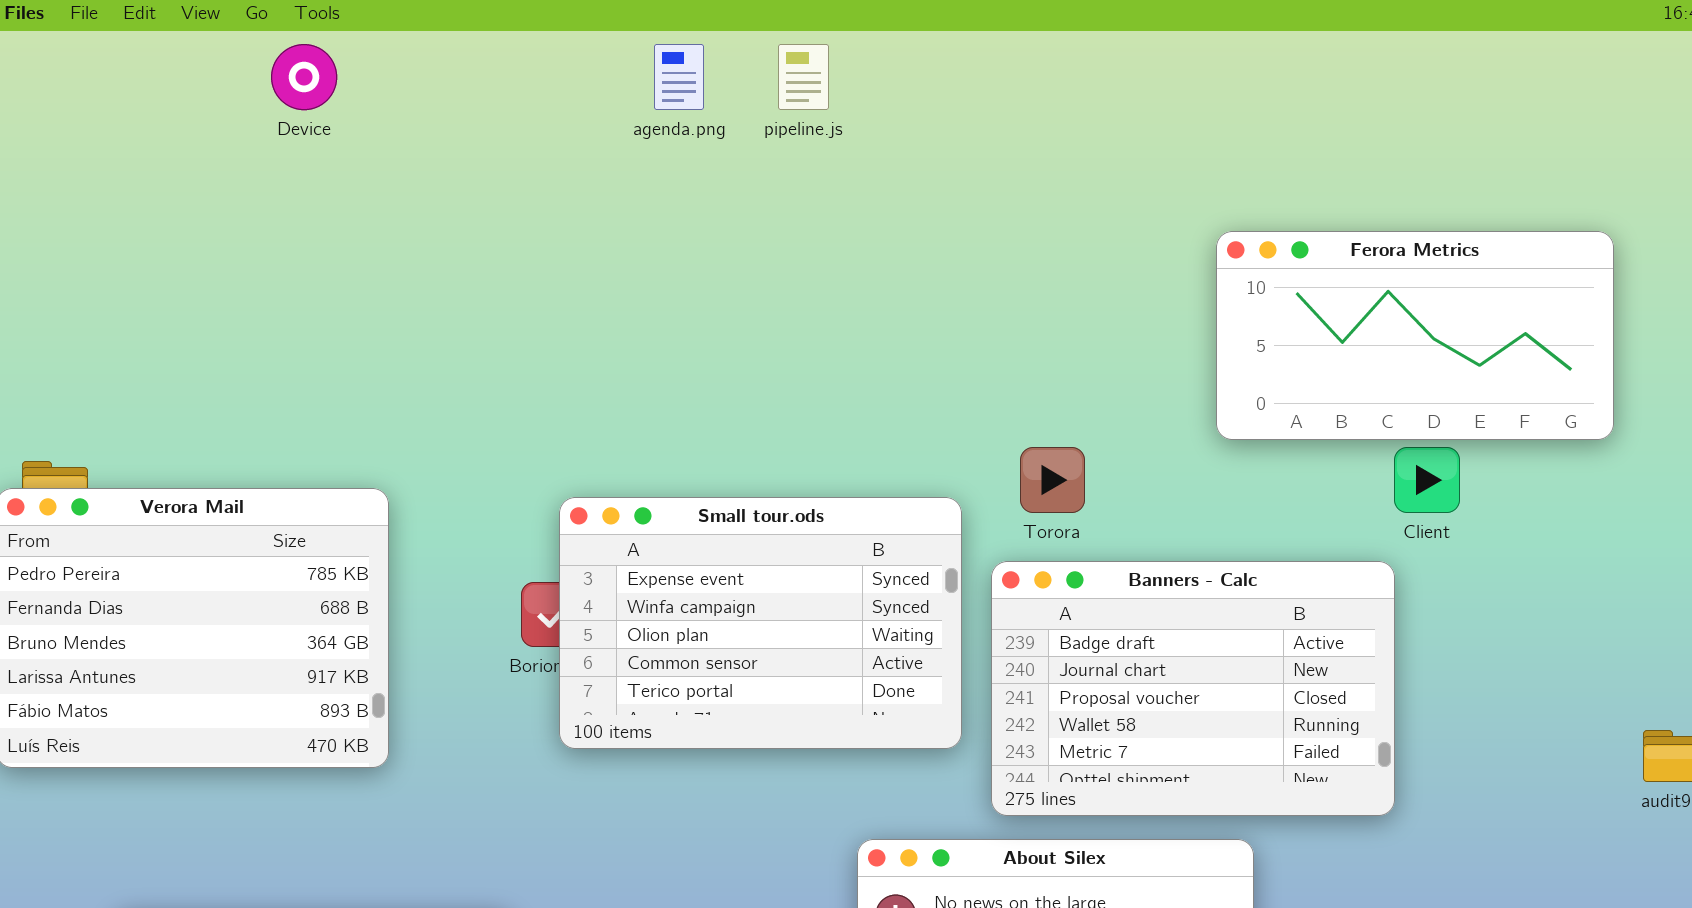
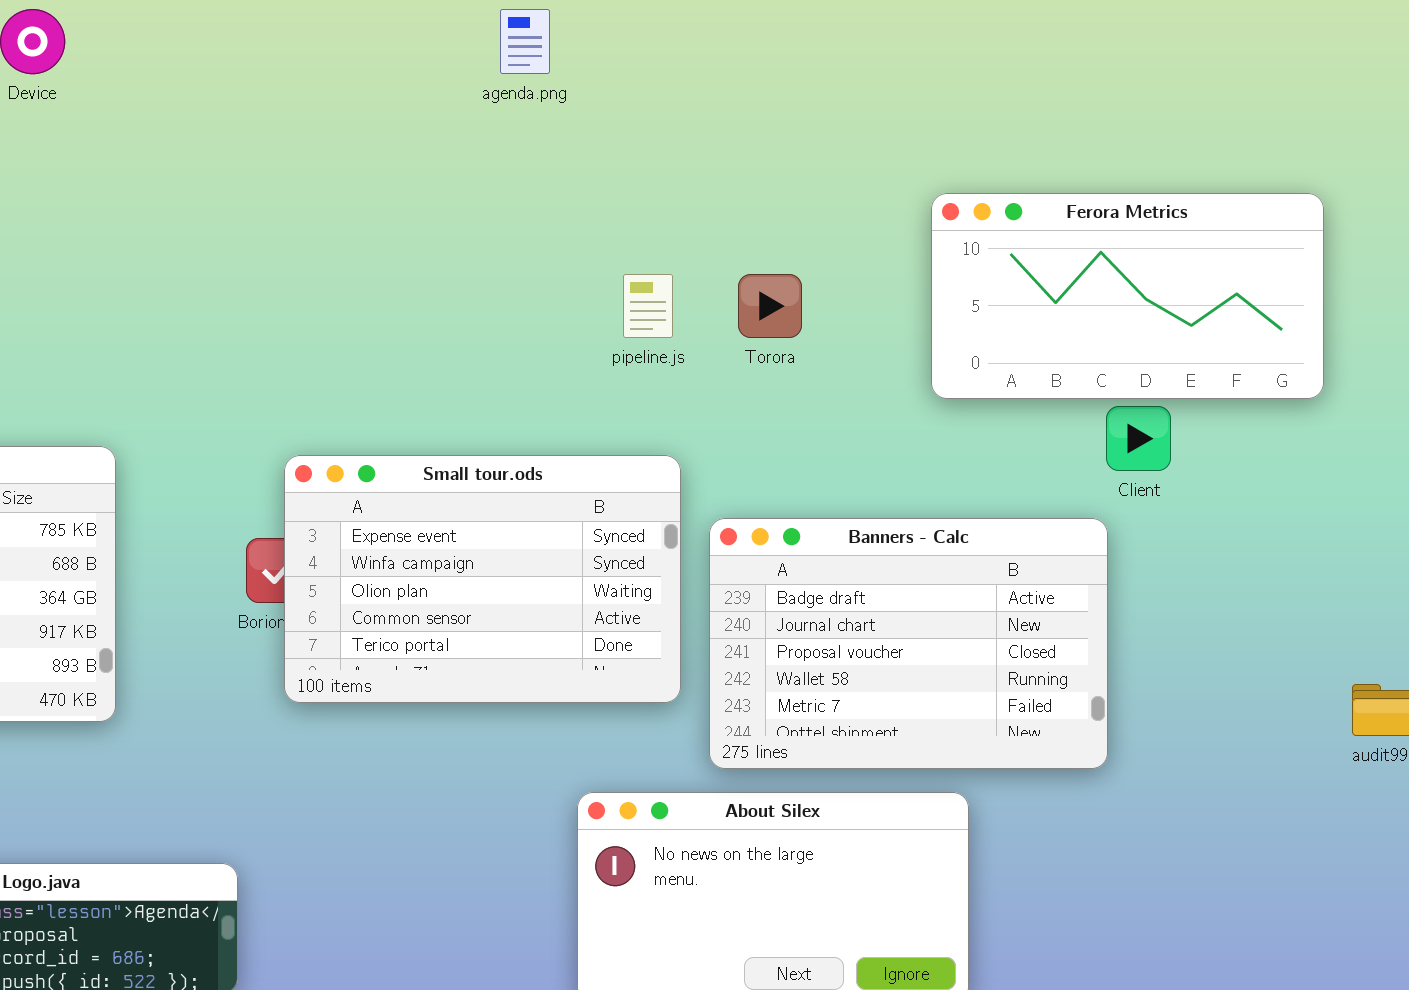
agenda.png: [654,44,704,110] -> [500,9,550,74], moved
pipeline.js: [778,44,829,110] -> [623,274,673,338], moved
Torora: [1020,447,1085,513] -> [738,274,802,338], moved

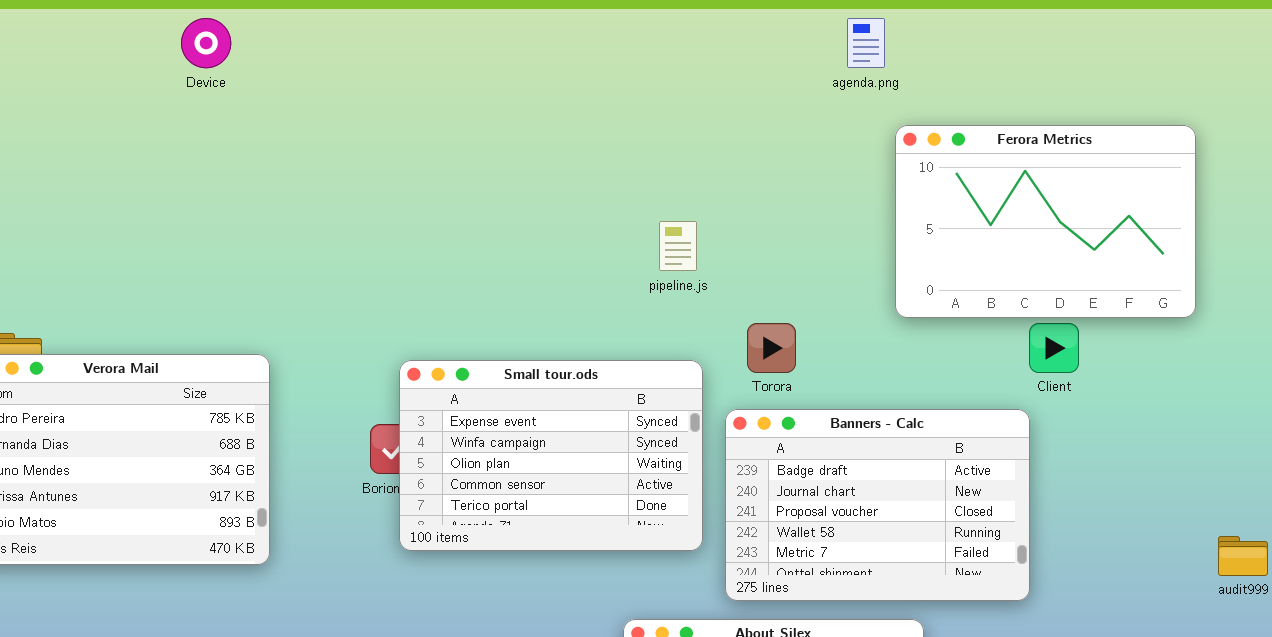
agenda.png: [500,9,550,74] -> [847,18,885,68], moved
Ferora Metrics: [931,193,1324,399] -> [895,125,1196,318], resized
Torora: [738,274,802,338] -> [747,323,796,373], moved

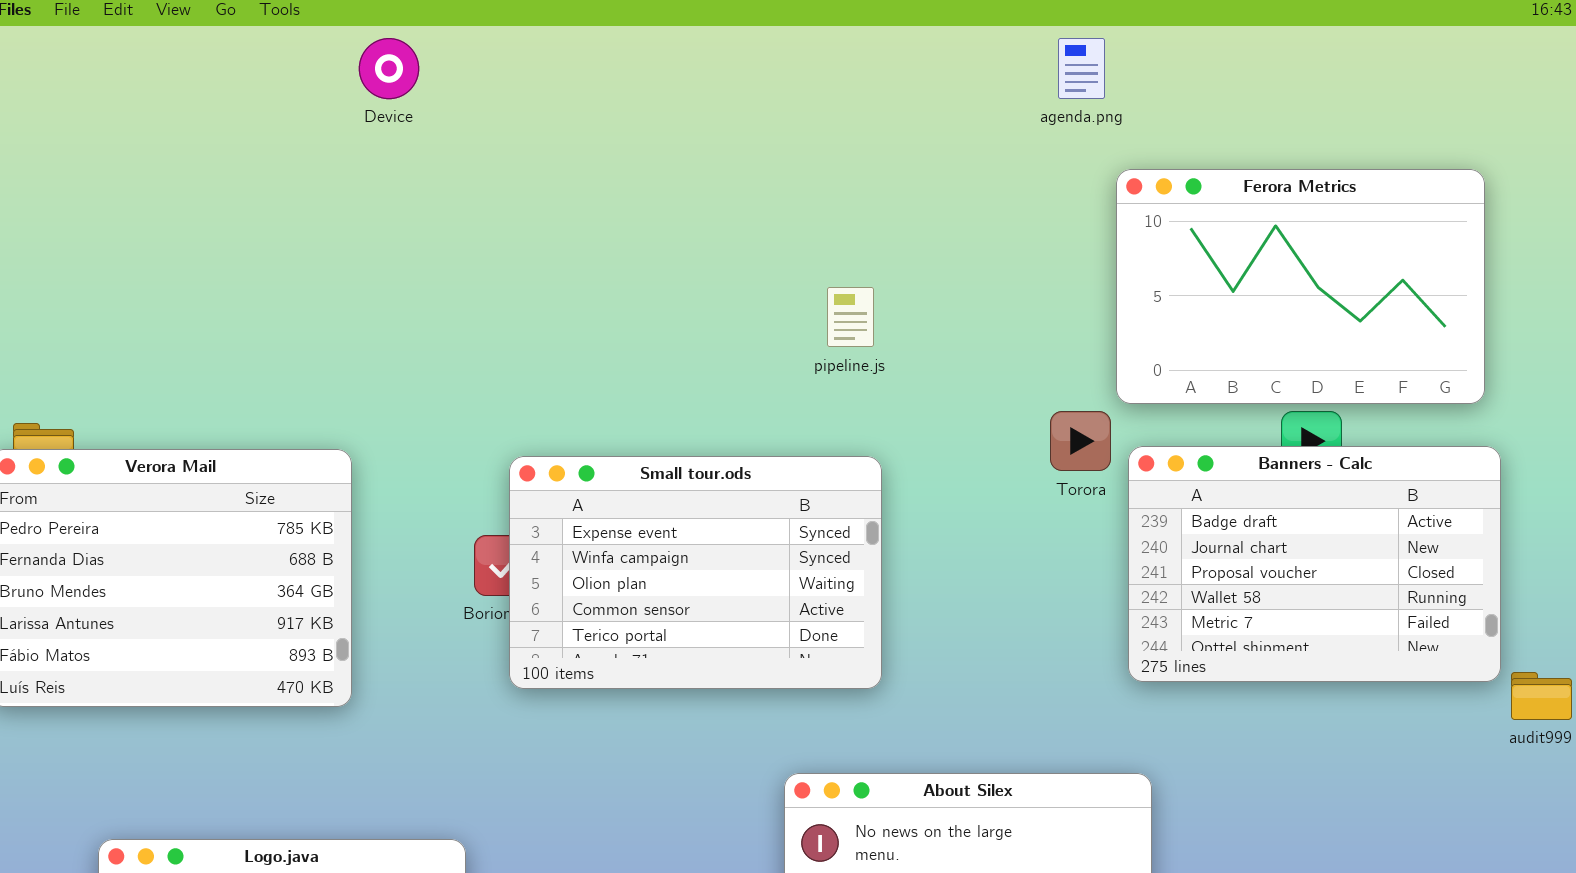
Device: [181,18,231,68] -> [359,38,419,99], moved
Torora: [747,323,796,373] -> [1050,411,1111,471], moved
Banners - Calc: [725,409,1030,601] -> [1128,446,1501,682], moved

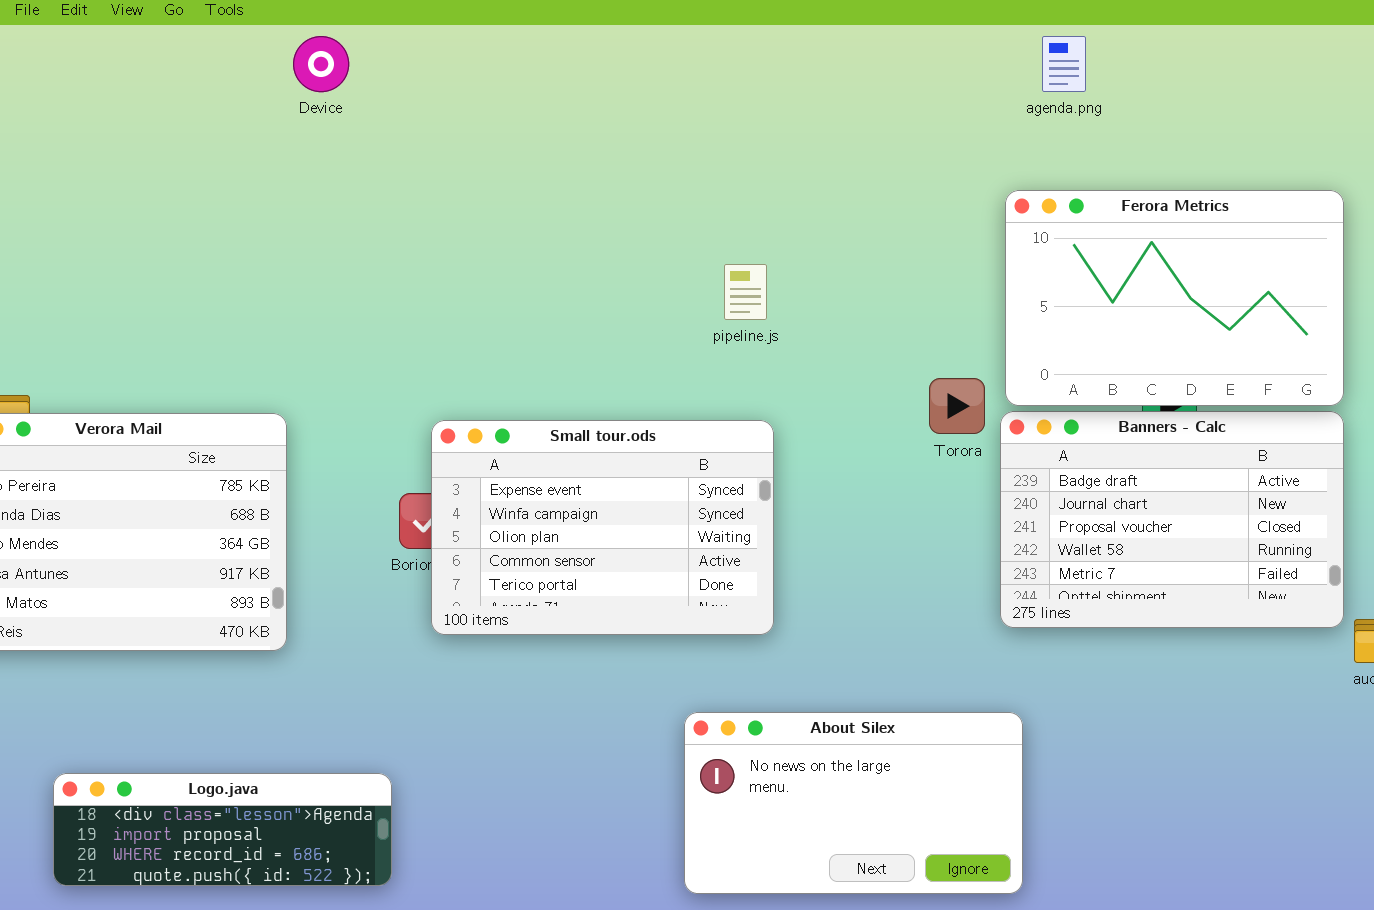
agenda.png: [1058,38,1105,99] -> [1042,36,1086,92], moved
Ferora Metrics: [1116,169,1485,404] -> [1005,190,1344,406], moved

